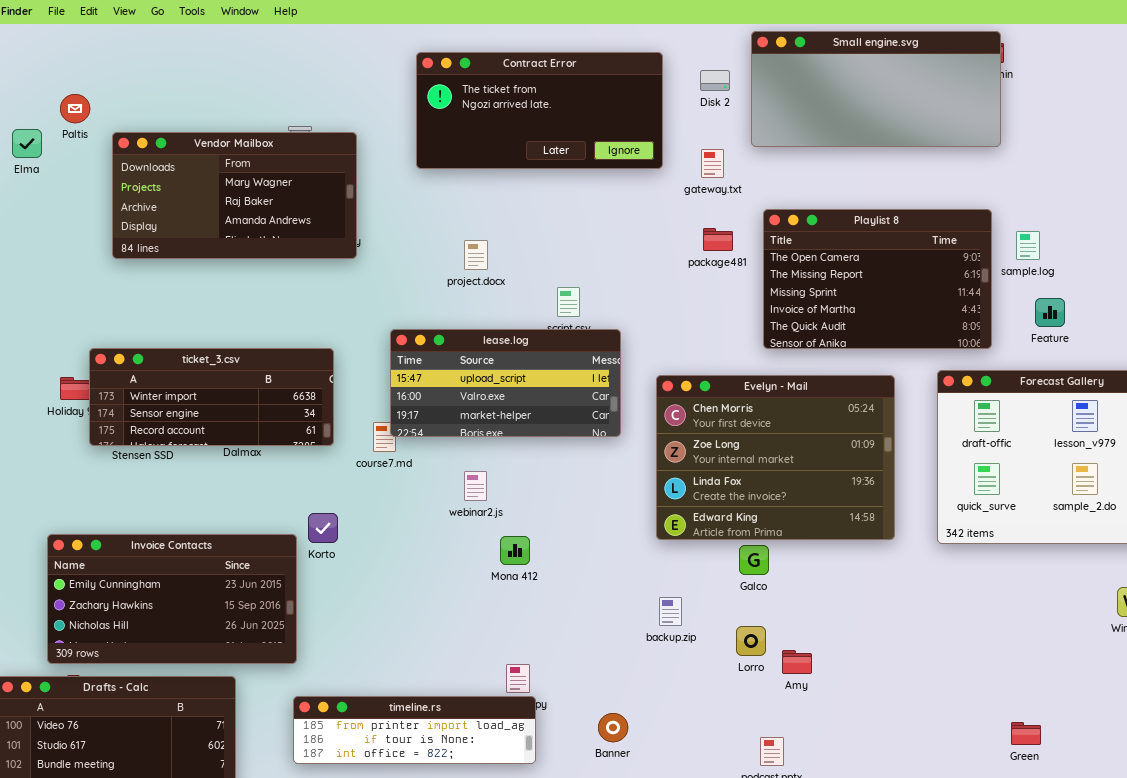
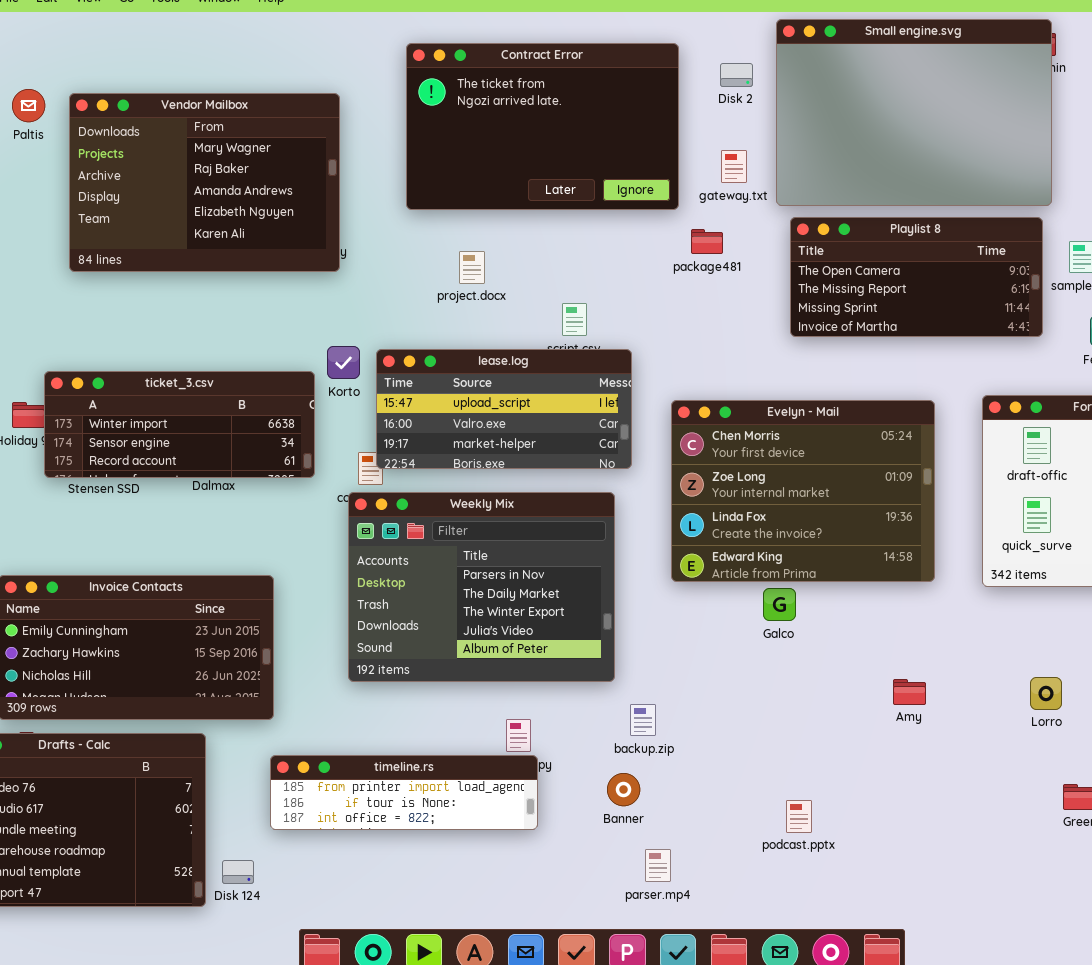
Small engine.svg: [751,31,1001,147] -> [776,19,1052,206], resized
Contract Error: [416,52,663,169] -> [406,43,679,210], resized
Vendor Mailbox: [112,132,357,259] -> [69,93,340,272], resized
Playlist 8: [763,209,992,349] -> [790,217,1043,337], resized
package481: [703,228,733,251] -> [691,229,723,254], moved
Weekly Mix: none -> [348,492,615,682], opened
Korto: [308,513,338,543] -> [327,346,360,379], moved
backup.zip: [659,597,682,626] -> [630,704,656,736], moved
Lorro: [736,626,766,656] -> [1030,677,1062,710], moved
Amy: [782,650,812,674] -> [893,679,926,705], moved

